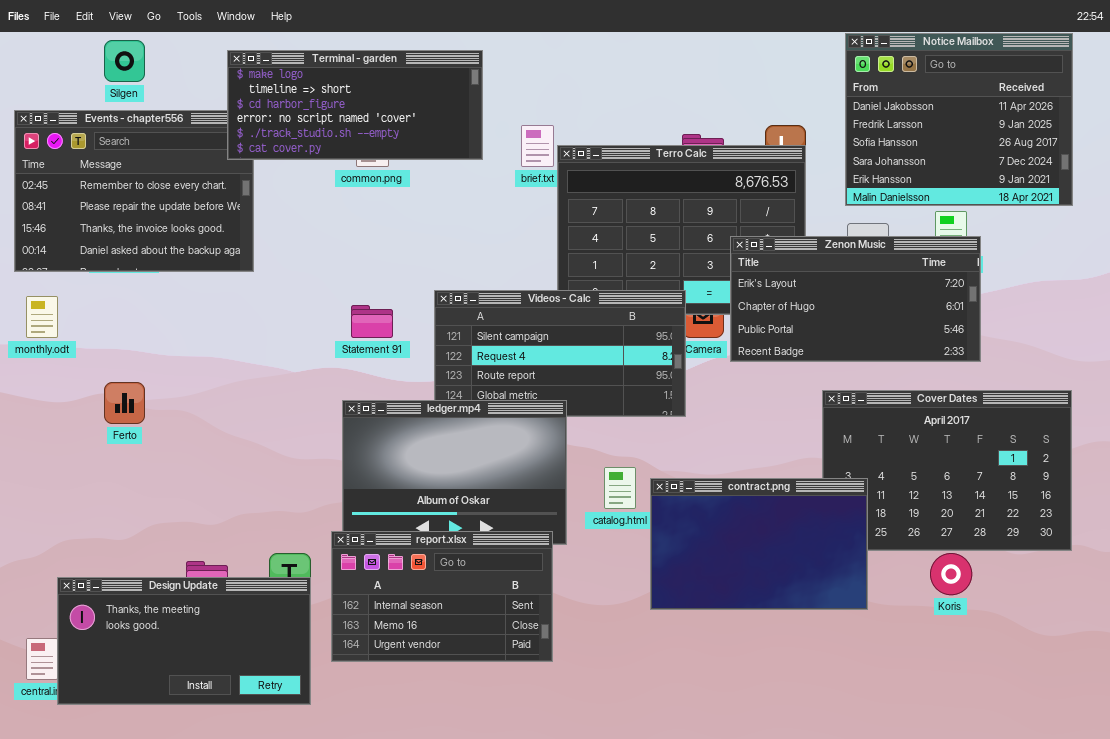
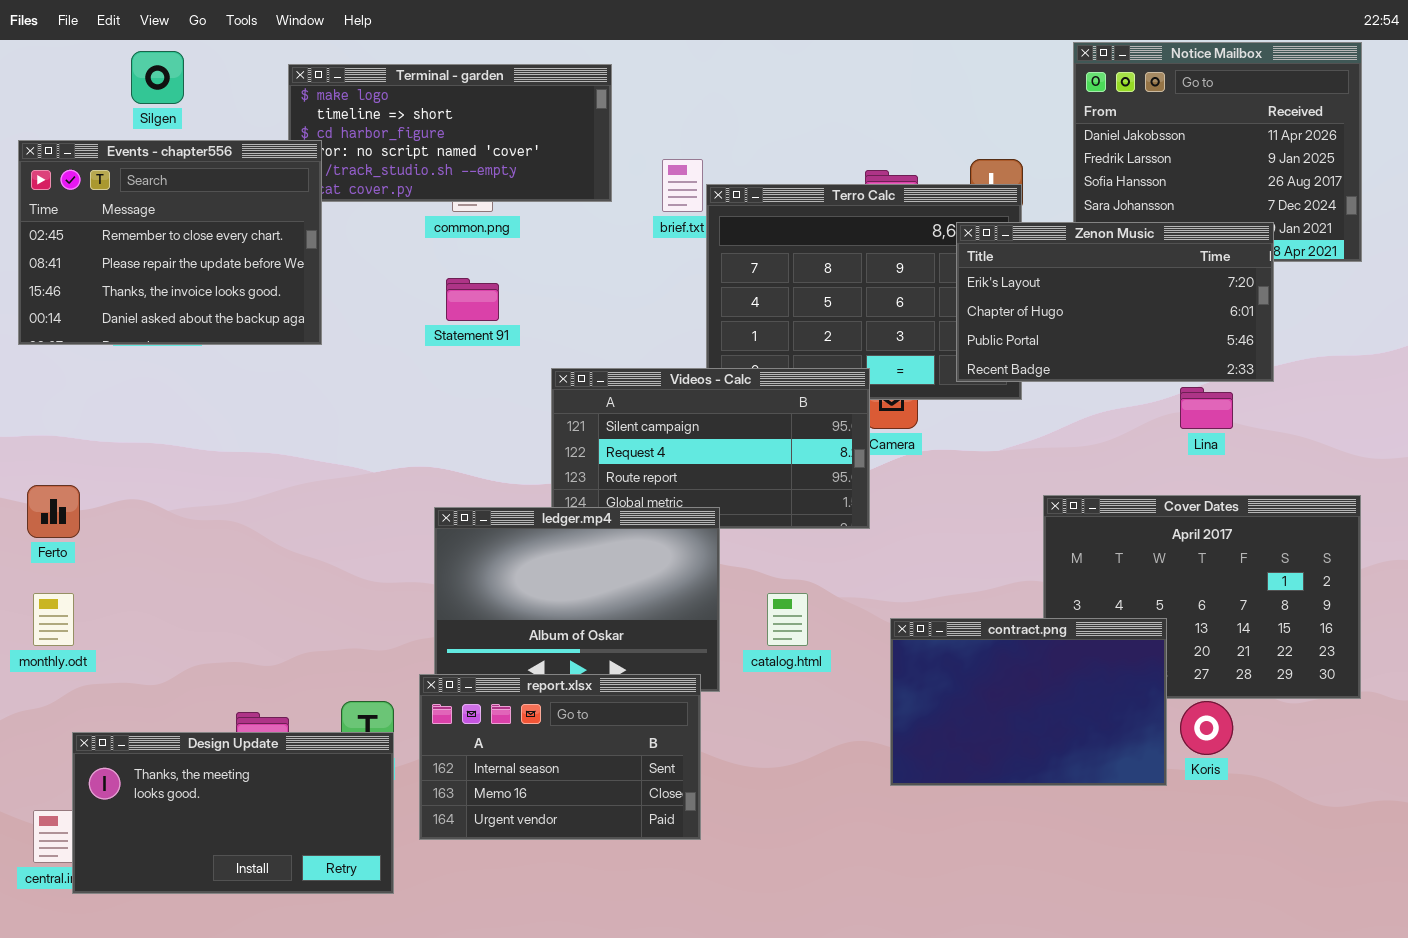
Events - chapter556: [14,110,254,272] -> [18,140,322,345], raised
Zenon Music: [730,236,981,362] -> [956,222,1274,382], moved
monthly.odt: [26,296,58,338] -> [33,593,74,646], moved
Statement 91: [351,305,393,338] -> [446,278,499,321], moved
Ferto: [104,382,145,424] -> [27,485,80,538], moved
contract.png: [650,478,868,610] -> [890,618,1167,786], moved

